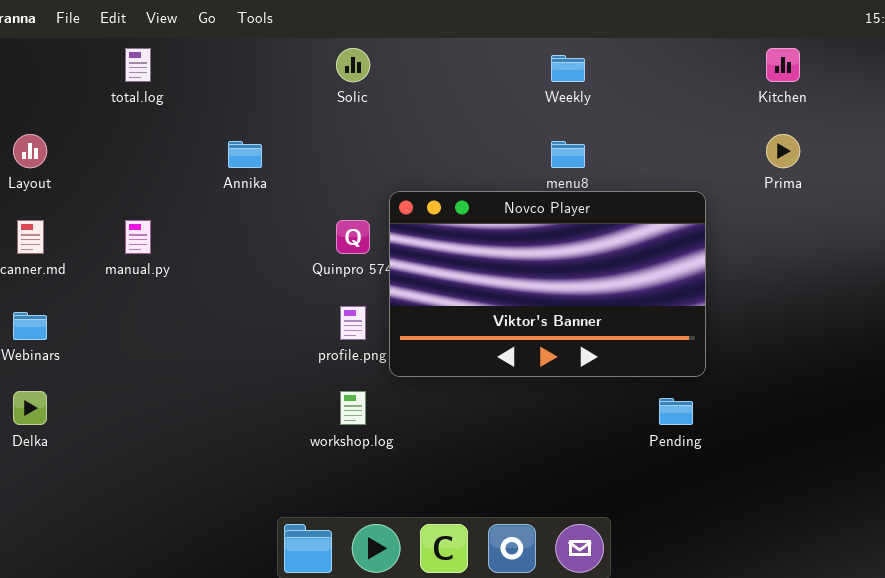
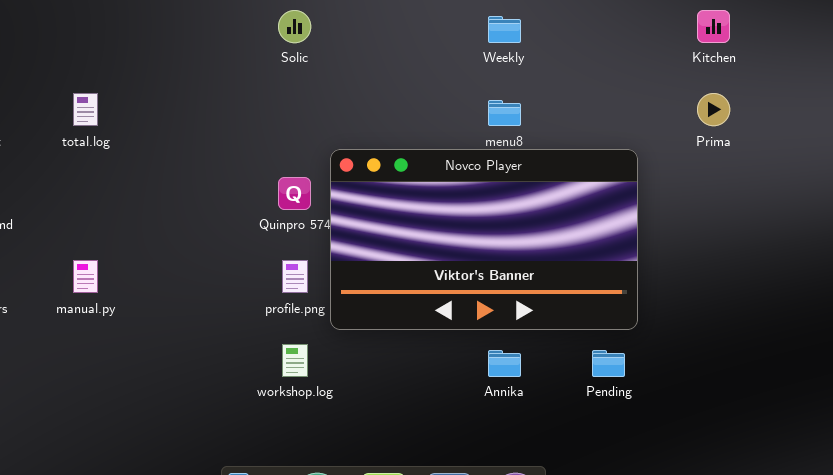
total.log: [125,48,151,82] -> [73,93,98,126], moved
Annika: [228,141,262,168] -> [488,350,521,377], moved
manual.py: [125,220,151,254] -> [73,260,98,293], moved

